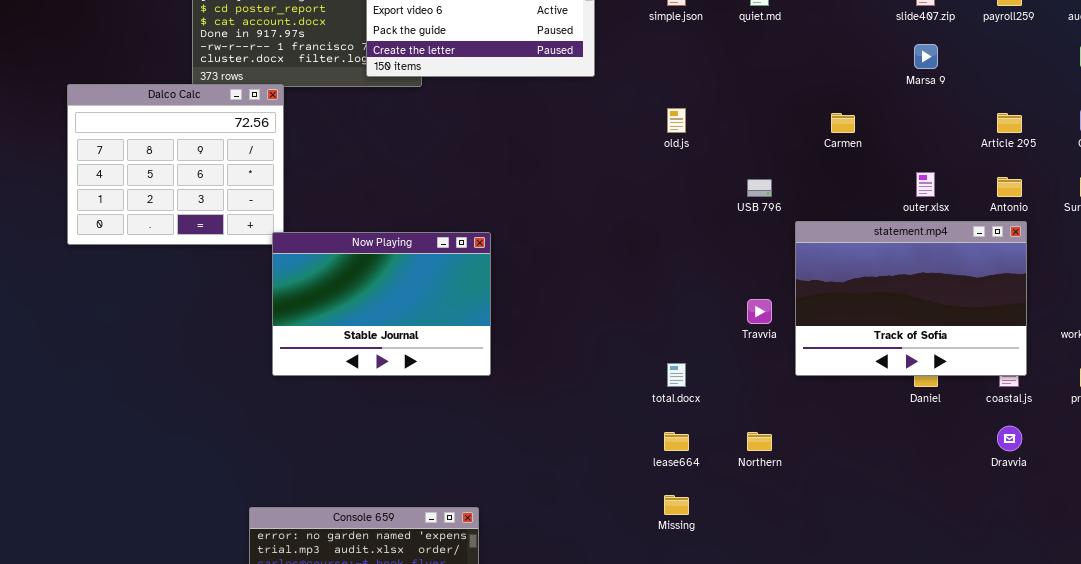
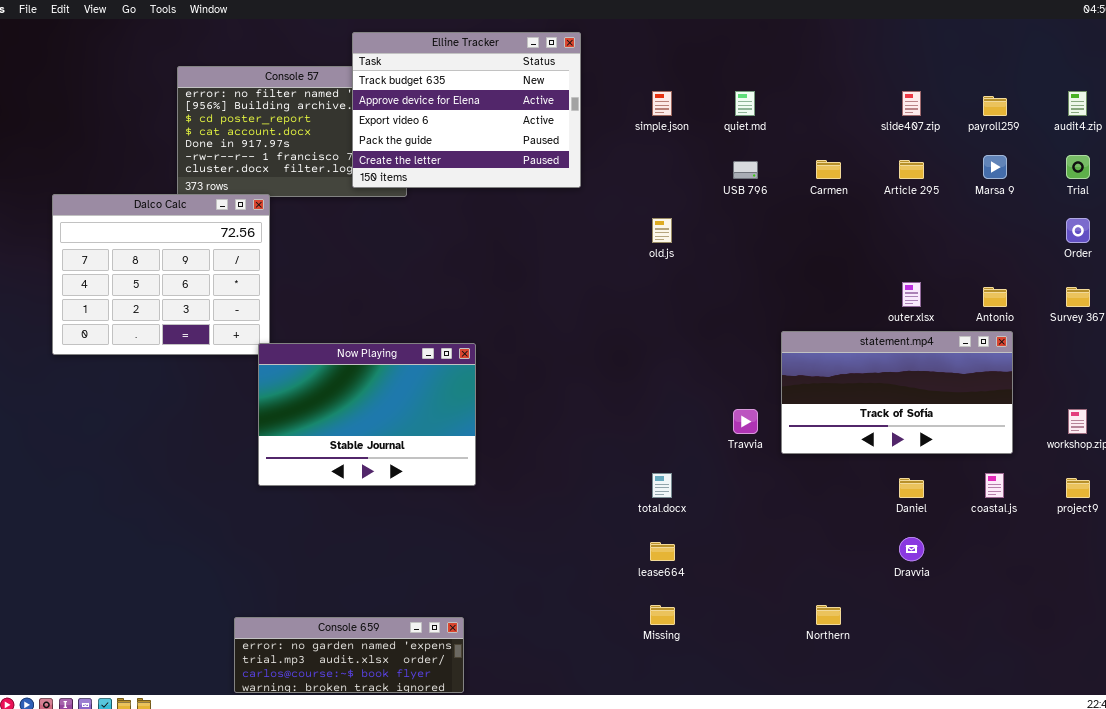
Marsa 9: [914,44,938,69] -> [983,155,1007,179], moved
Carmen: [831,113,855,133] -> [816,160,841,179], moved
Article 295: [997,113,1022,133] -> [899,160,924,179], moved
USB 796: [747,179,772,197] -> [733,161,758,179], moved
statement.mp4: [795,221,1027,376] -> [781,331,1013,454], resized
Dravvia: [997,426,1022,451] -> [899,537,924,561], moved
Northern: [747,432,772,451] -> [816,605,841,625], moved

